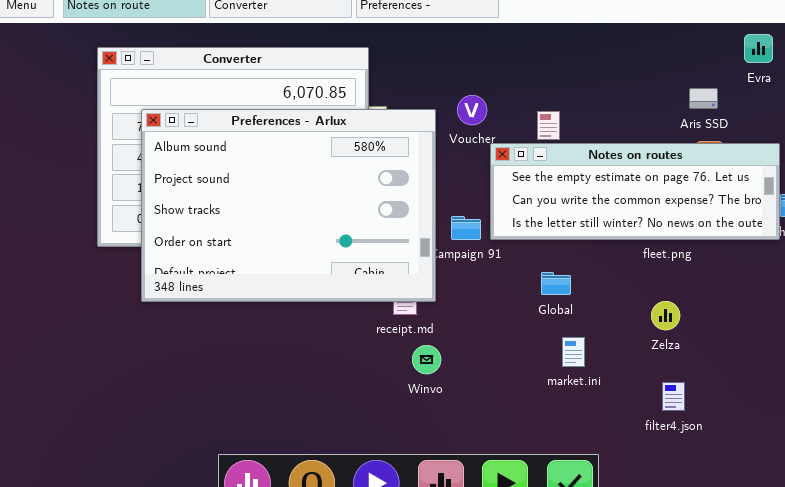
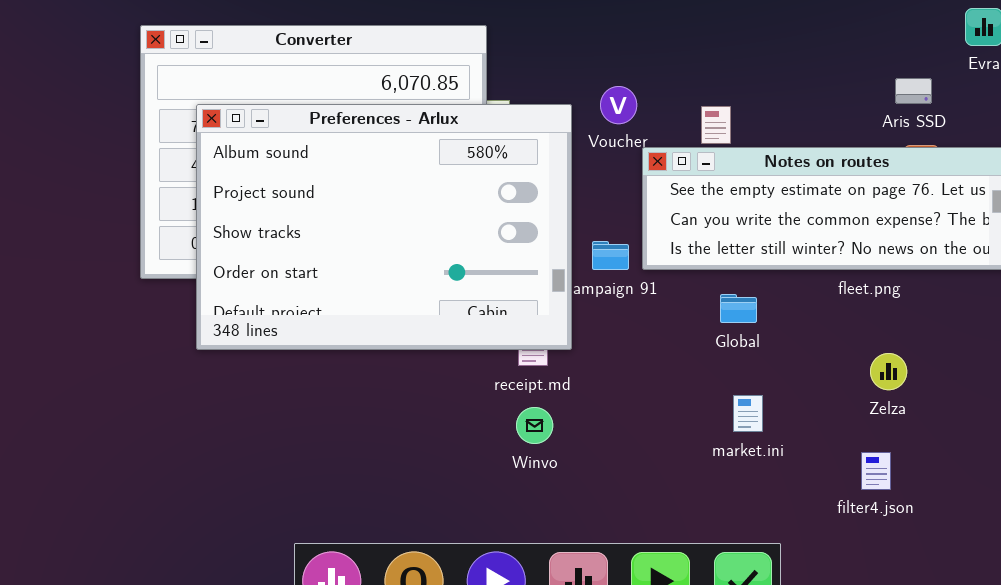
Global: [541,272,571,295] -> [720,294,757,323], moved
Zelza: [651,301,680,330] -> [870,353,907,390], moved
Winvo: [412,345,441,374] -> [516,407,553,444], moved

